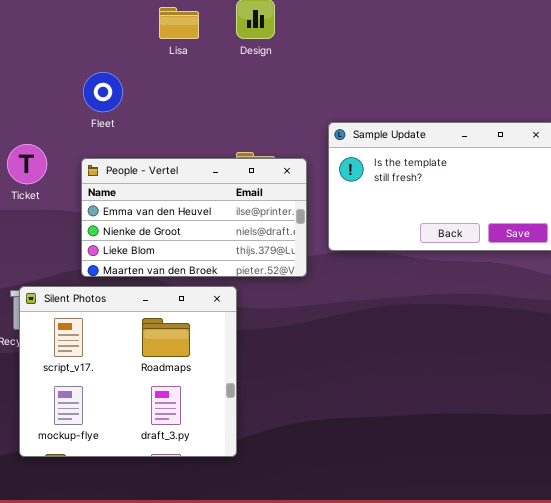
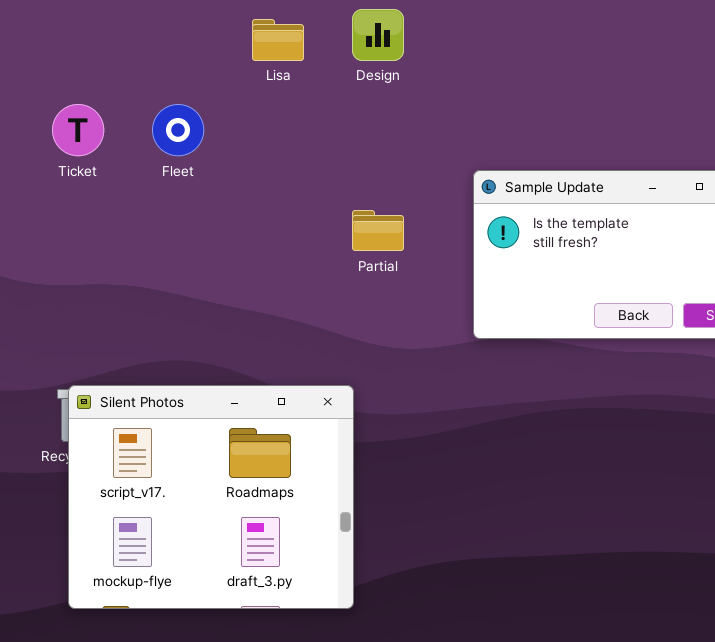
Ticket: [7,144,47,184] -> [52,104,104,156], moved
People - Vertel: [81,158,307,277] -> none, closed

